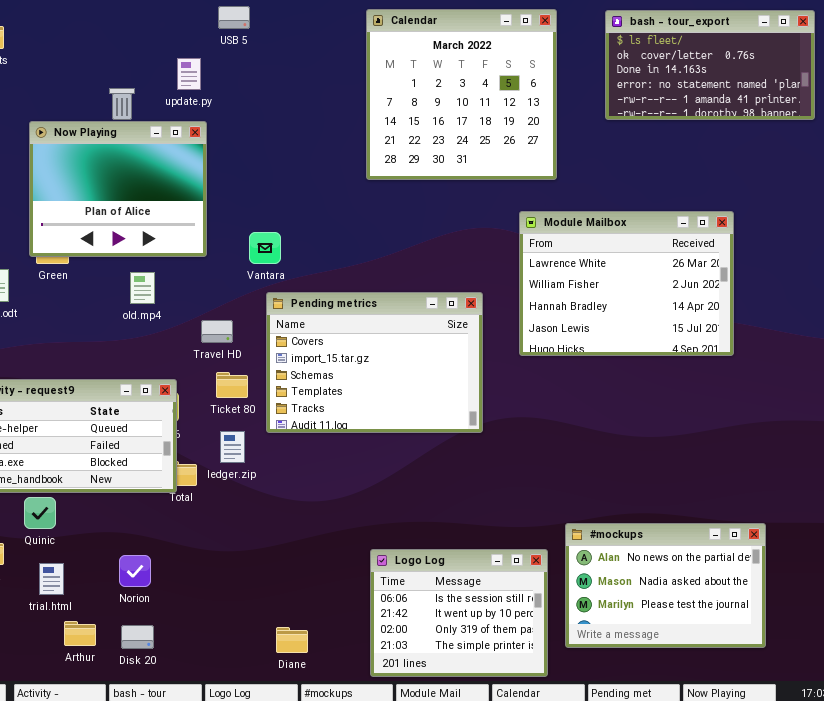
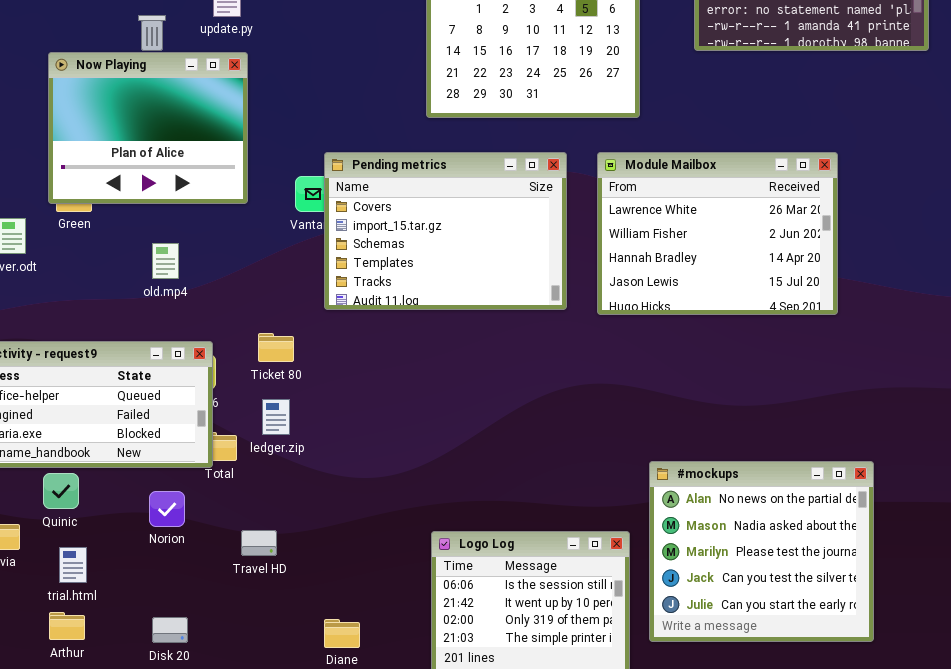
old.mp4: [130,272,155,304] -> [152,243,179,279], moved
Pending metrics: [266,292,483,433] -> [324,152,567,310], moved
Travel HD: [201,320,233,343] -> [241,530,277,556], moved
#mockups: [565,523,766,648] -> [649,461,874,642], resized
Norion: [119,555,151,587] -> [149,491,185,527], moved
Arthur: [64,621,96,646] -> [49,612,85,640], moved

